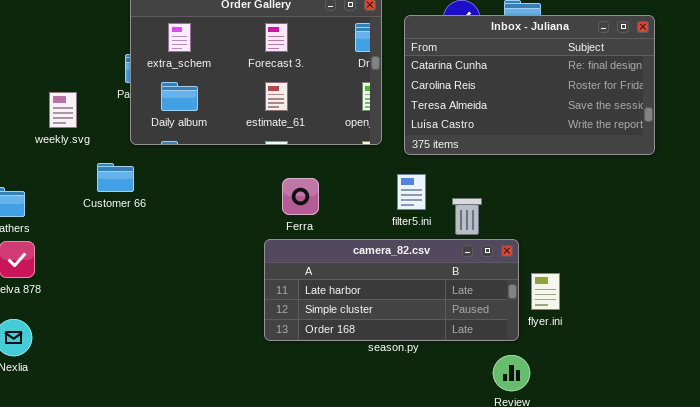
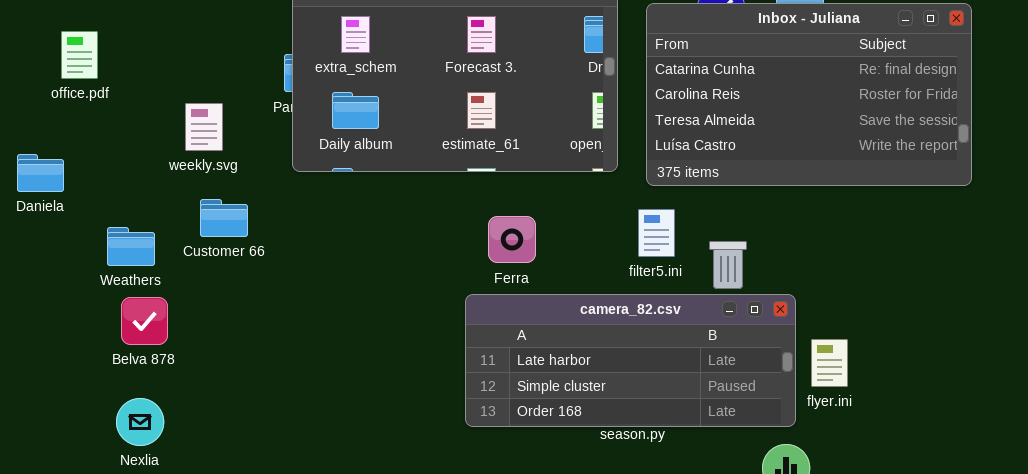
Customer 66: [97,163,134,192] -> [200,199,248,237], moved

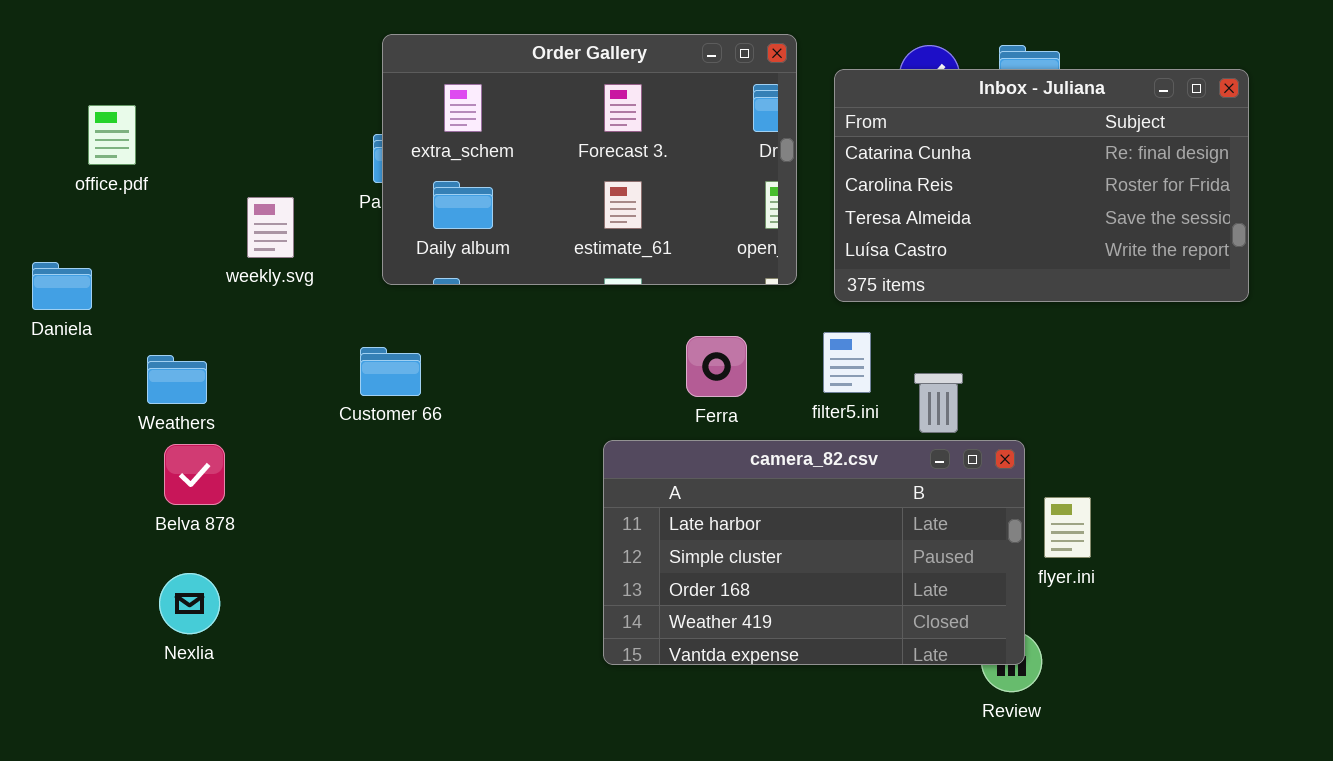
Customer 66: [200,199,248,237] -> [360,347,421,396], moved
Ferra: [488,216,536,263] -> [686,336,747,397], moved
camera_82.csv: [465,294,796,427] -> [603,440,1025,665], resized

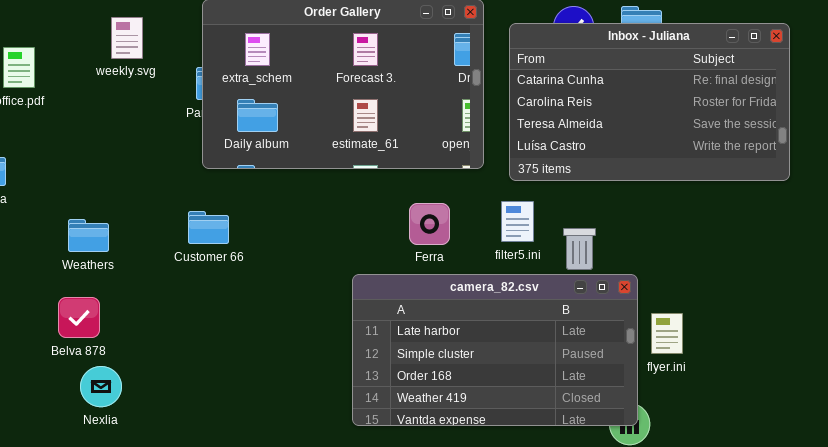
weekly.svg: [247,197,294,258] -> [111,17,143,59], moved
Weathers: [147,355,207,404] -> [68,219,109,252], moved
Belva 878: [164,444,225,505] -> [58,297,100,338], moved
Nexlia: [159,573,220,634] -> [80,366,122,407], moved

